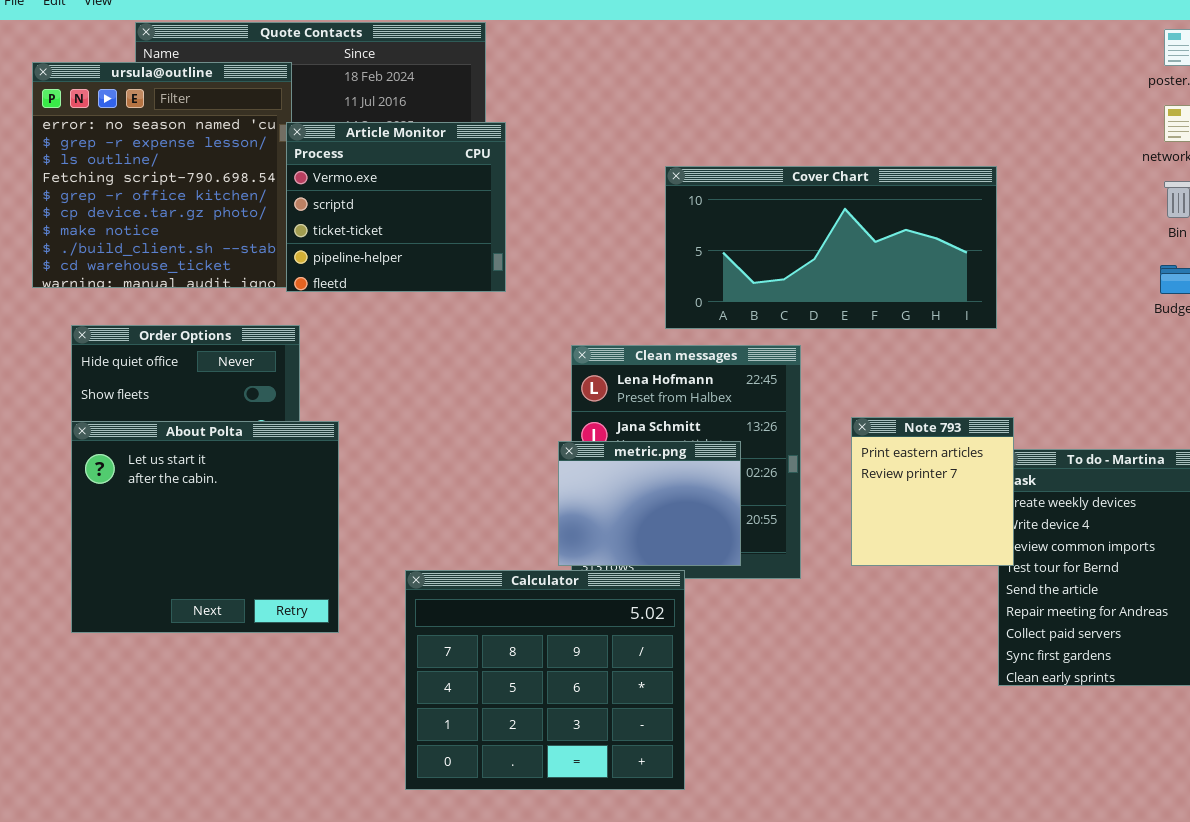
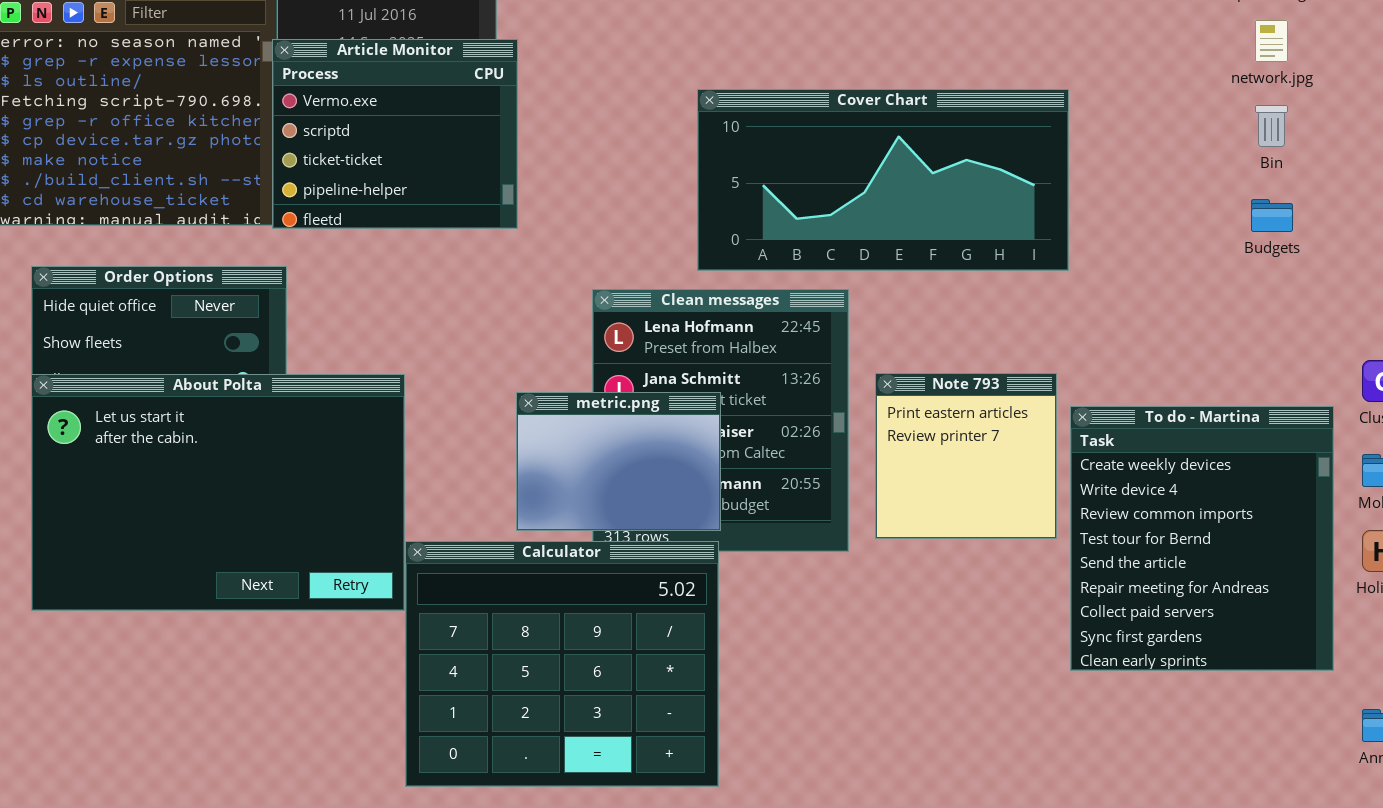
Note 793: [851,417,1014,566] -> [875,373,1057,539], moved
About Polta: [71,421,339,633] -> [31,374,405,611], resized
metric.png: [558,441,741,566] -> [516,392,721,531], moved

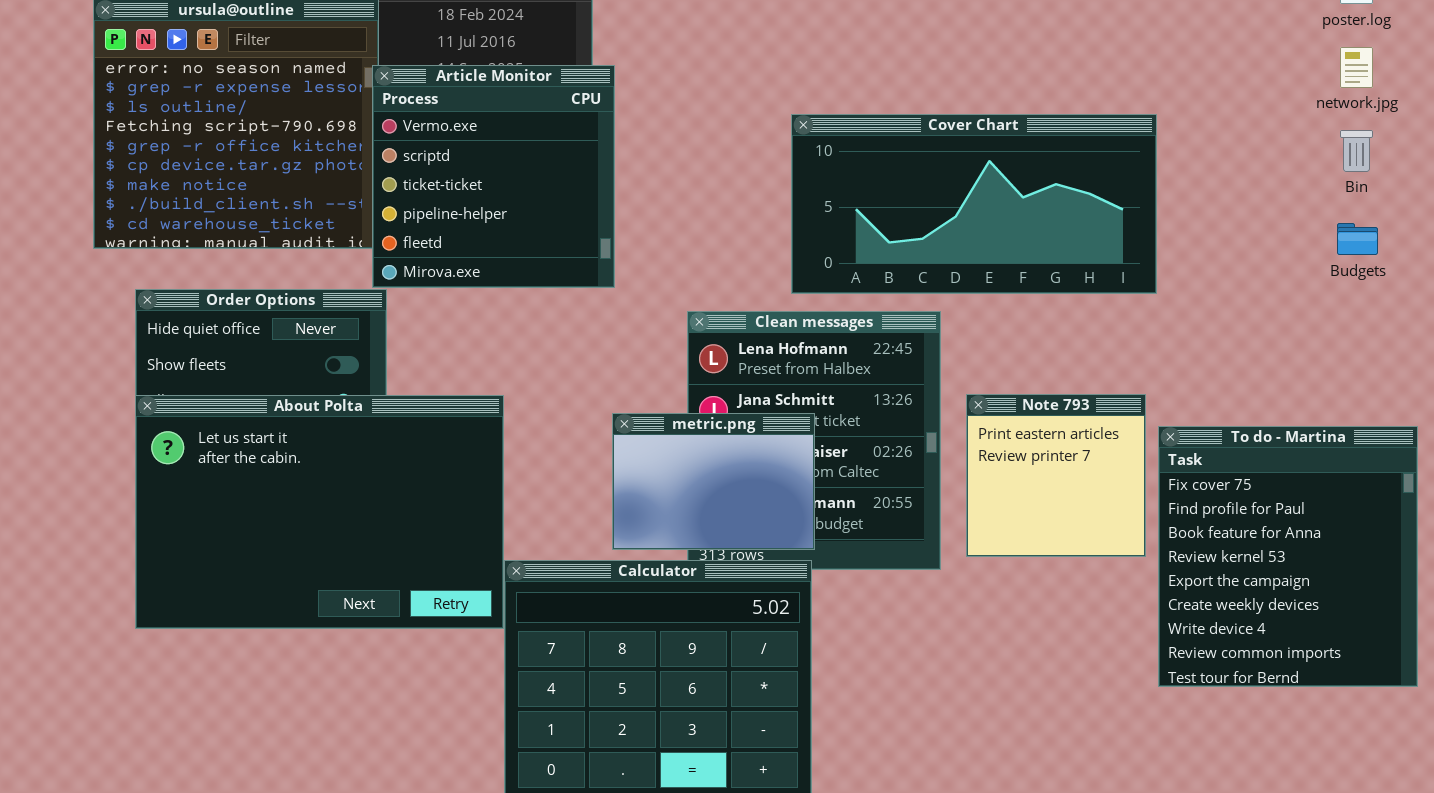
Article Monitor: [272,39,518,229] -> [372,65,615,288], resized
To do - Martina: [1070,406,1334,671] -> [1158,426,1418,687], scrolled up 5 rows

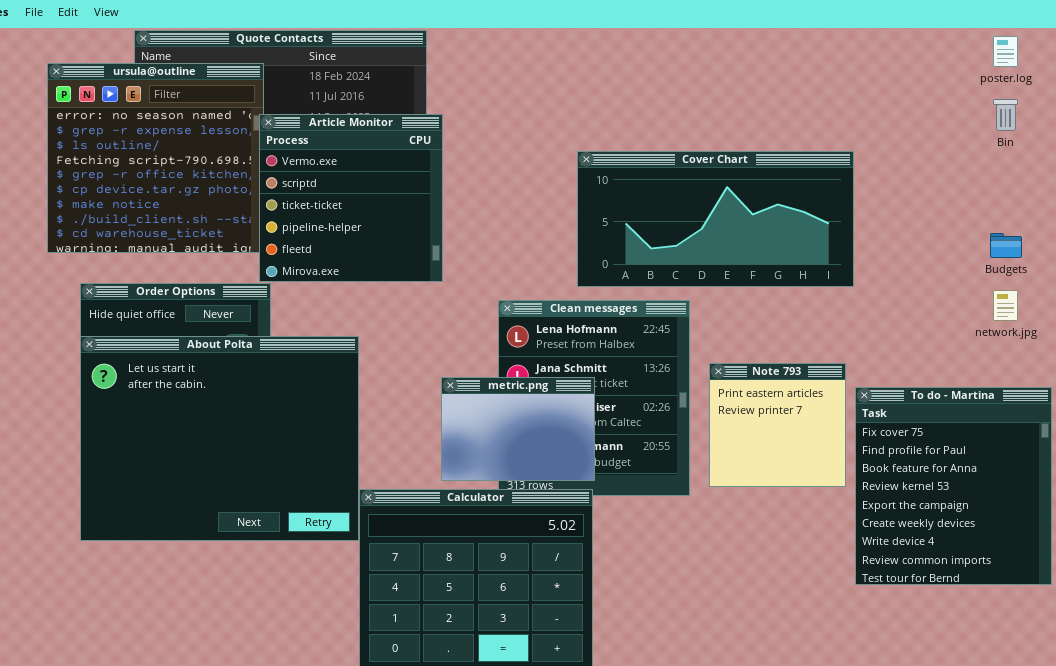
network.jpg: [1340,47,1373,88] -> [993,290,1018,321], moved
Bin: [1340,130,1373,172] -> [993,99,1018,131], moved
About Polta: [135,395,504,629] -> [80,336,359,541], resized

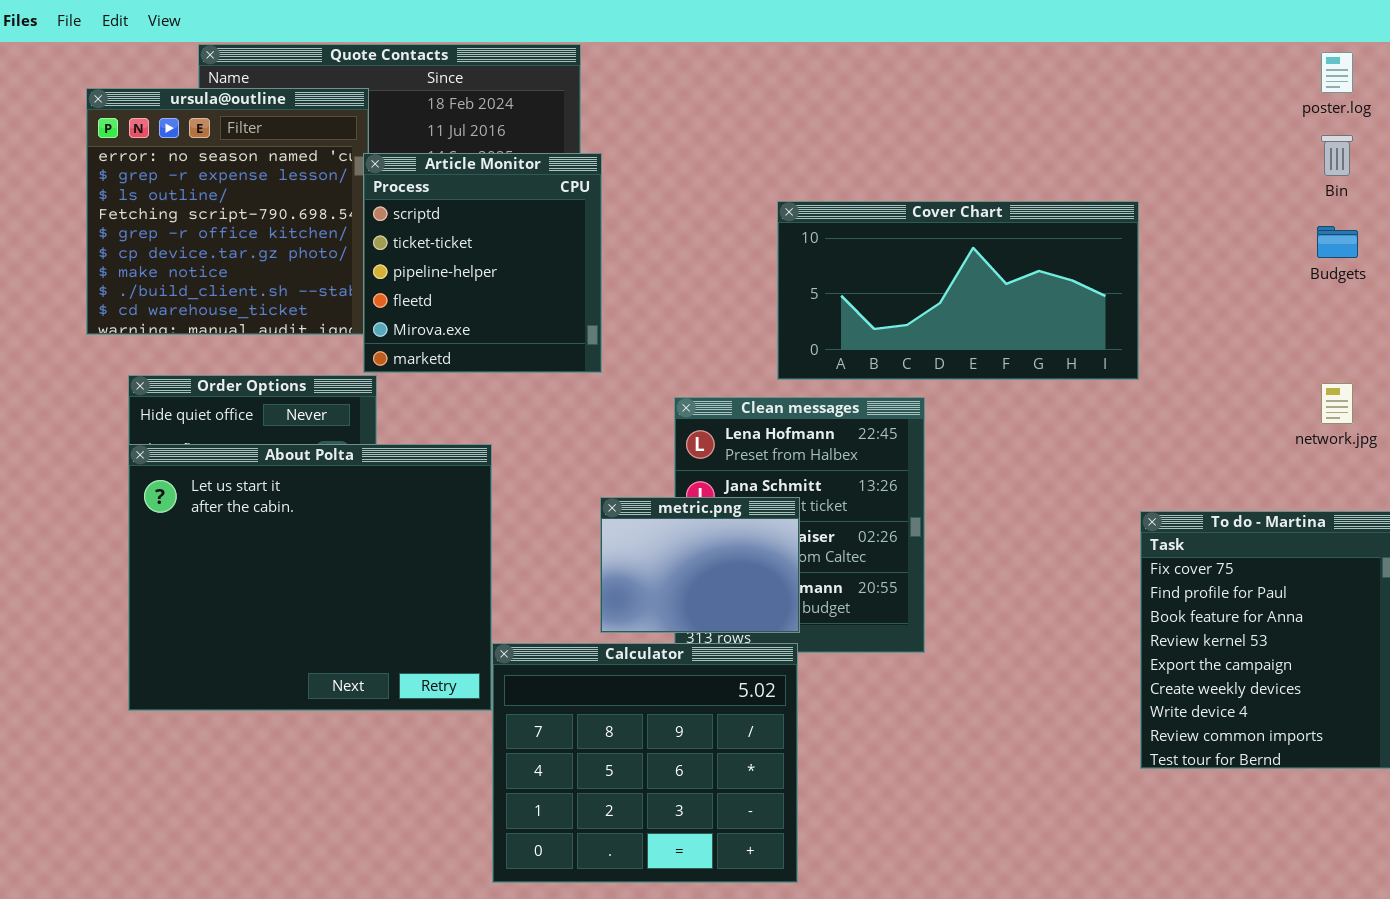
Article Monitor: [259,114,443,282] -> [363,153,602,373], scrolled down 1 row
Budgets: [990,233,1022,258] -> [1317,226,1358,258], moved
Note 793: [709,363,846,487] -> none, closed

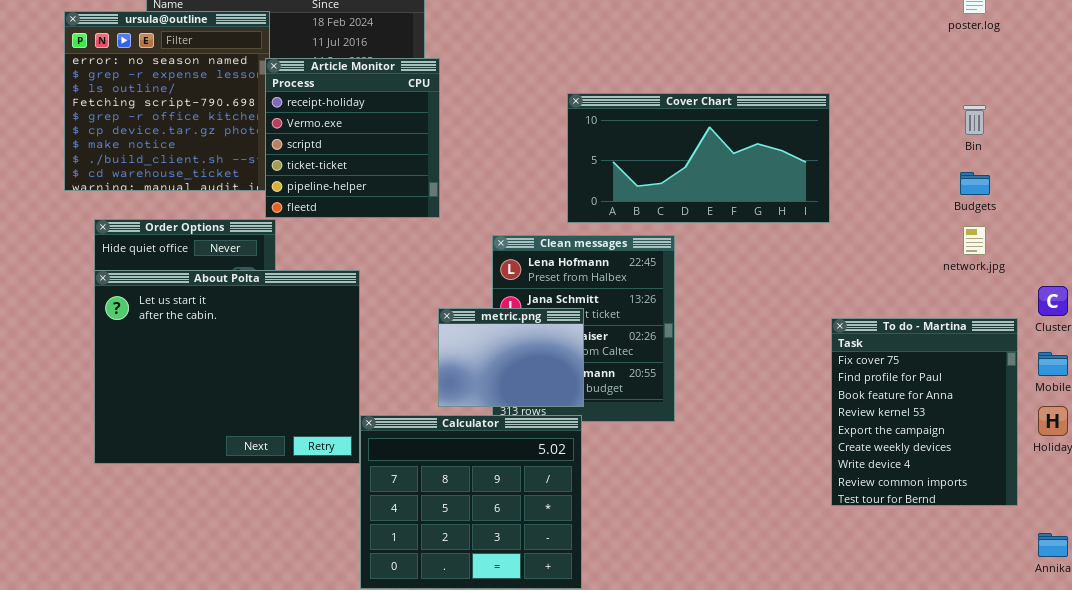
Bin: [1321,135,1353,176] -> [963,105,986,135], moved
Article Monitor: [363,153,602,373] -> [265,58,440,218], scrolled up 2 rows
Budgets: [1317,226,1358,258] -> [960,172,990,195], moved

